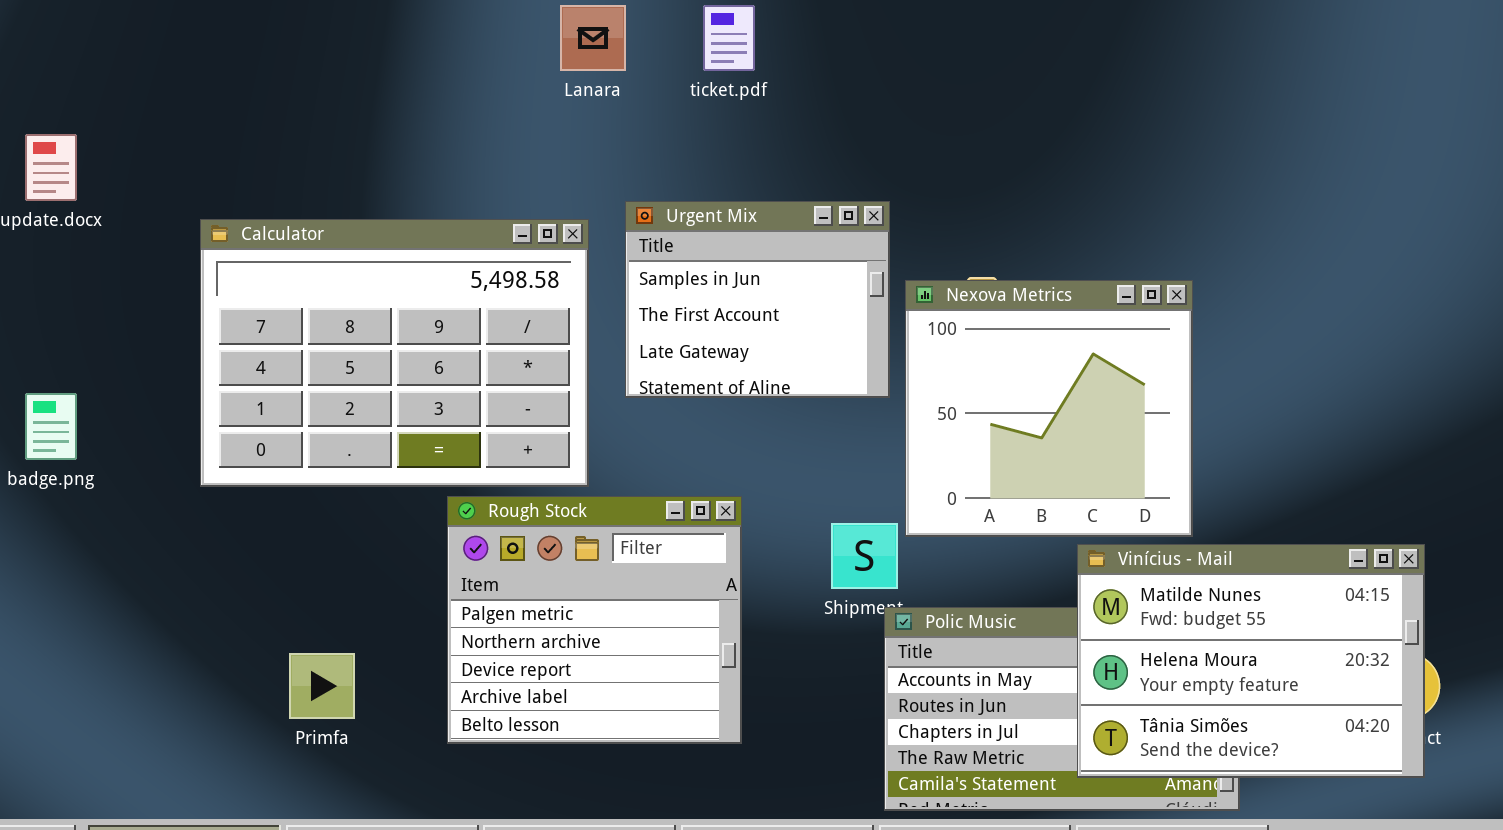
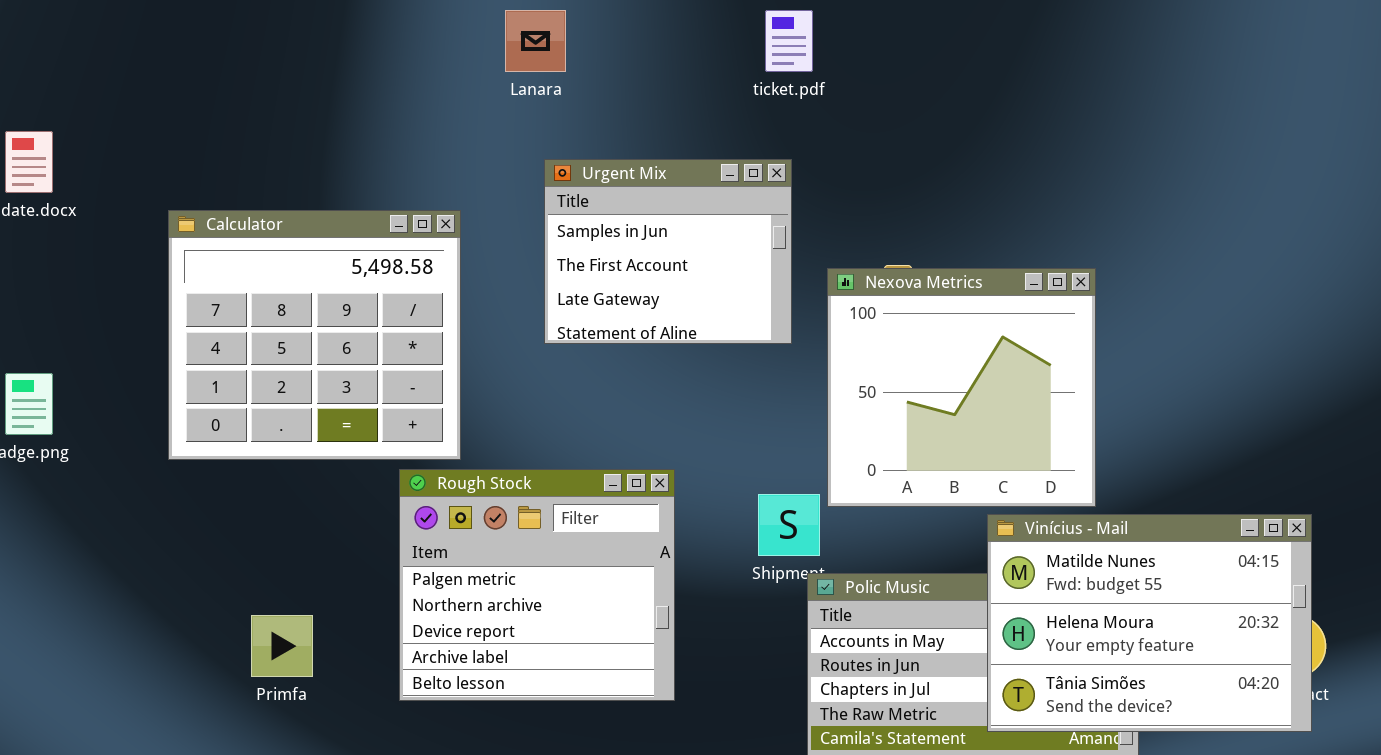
ticket.pdf: [703,5,755,71] -> [765,10,813,72], moved
Urgent Mix: [625,201,890,398] -> [544,159,792,344], moved
Calculator: [200,219,589,487] -> [168,210,461,460], resized

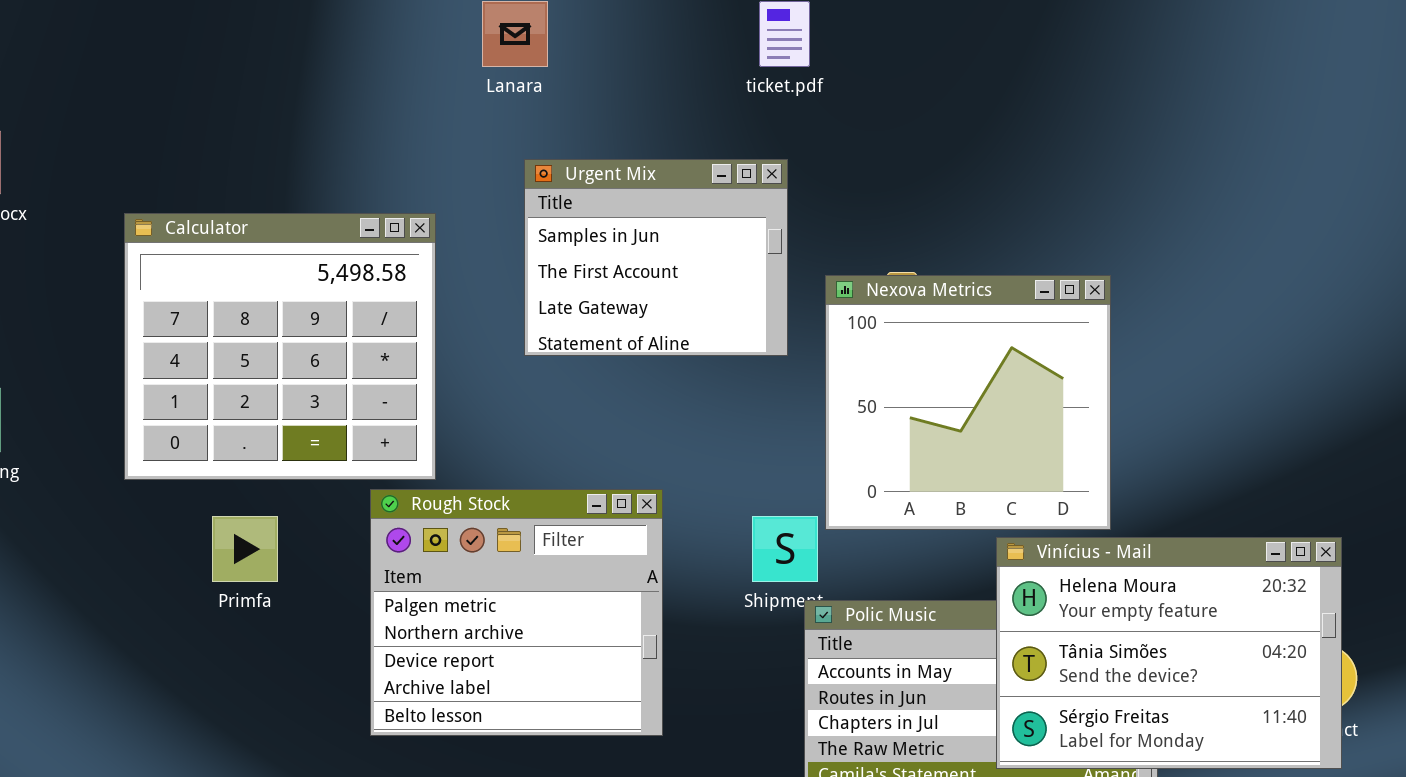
Vinícius - Mail: [987,514,1312,732] -> [996,537,1342,769], scrolled down 1 row
Primfa: [251,615,313,677] -> [212,516,278,582], moved

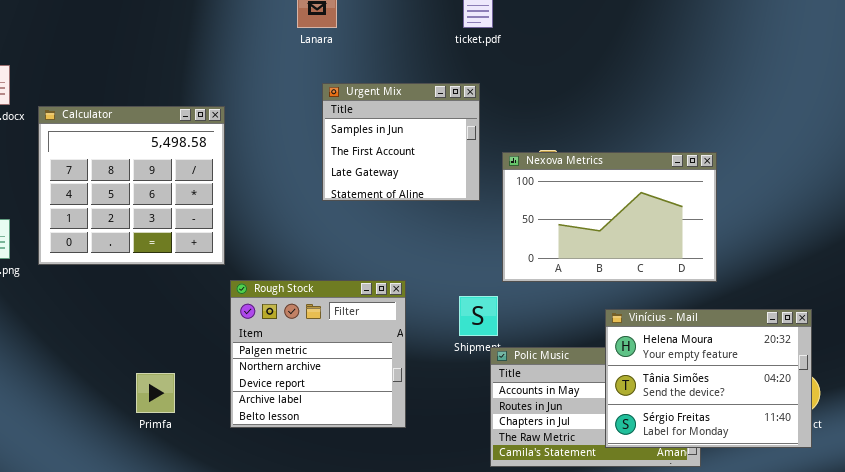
Calculator: [124,213,436,480] -> [38,106,225,265], moved
Nexova Metrics: [825,275,1111,530] -> [502,152,717,282], resized
Primfa: [212,516,278,582] -> [136,373,175,413], moved

